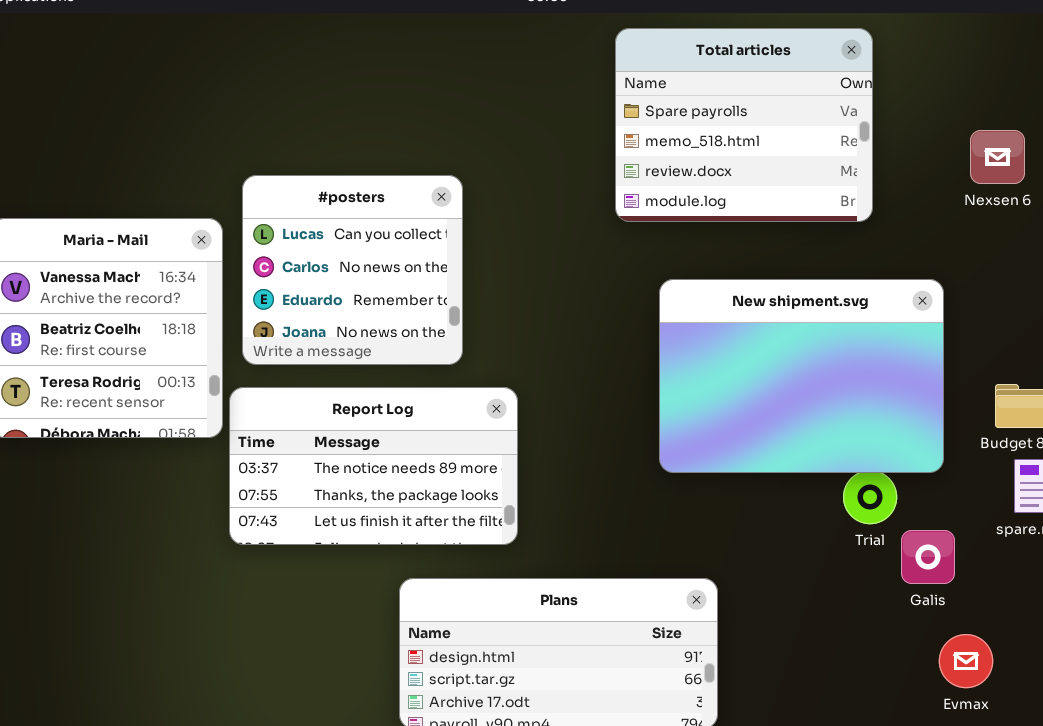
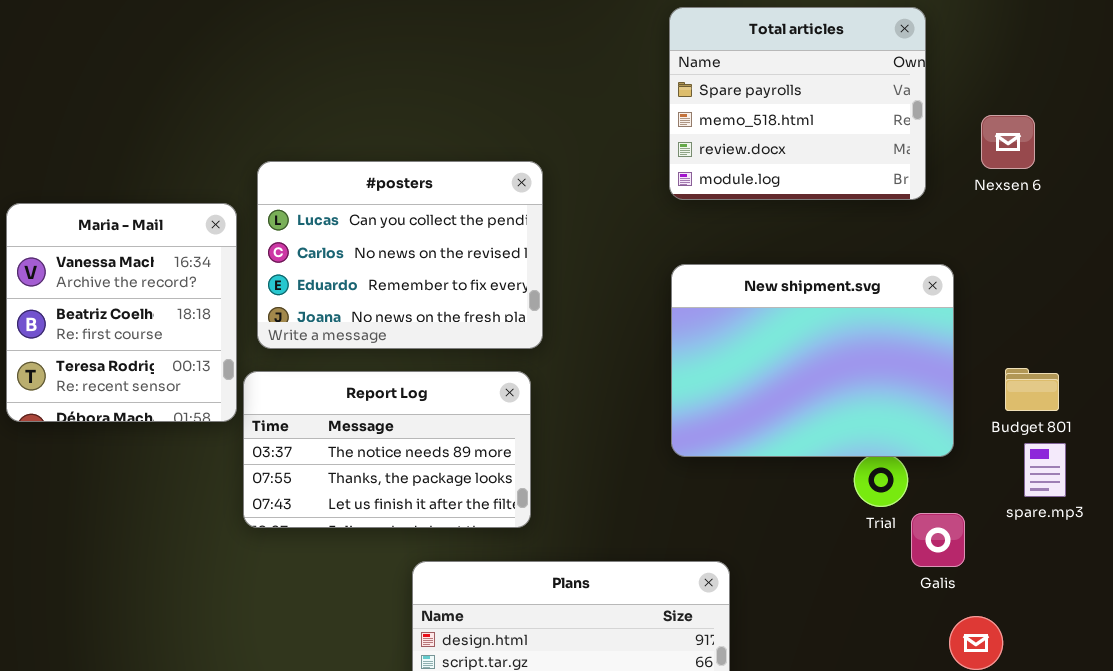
Total articles: [615,28,873,222] -> [669,7,926,200], moved
#posters: [242,175,463,365] -> [257,161,543,349], resized

